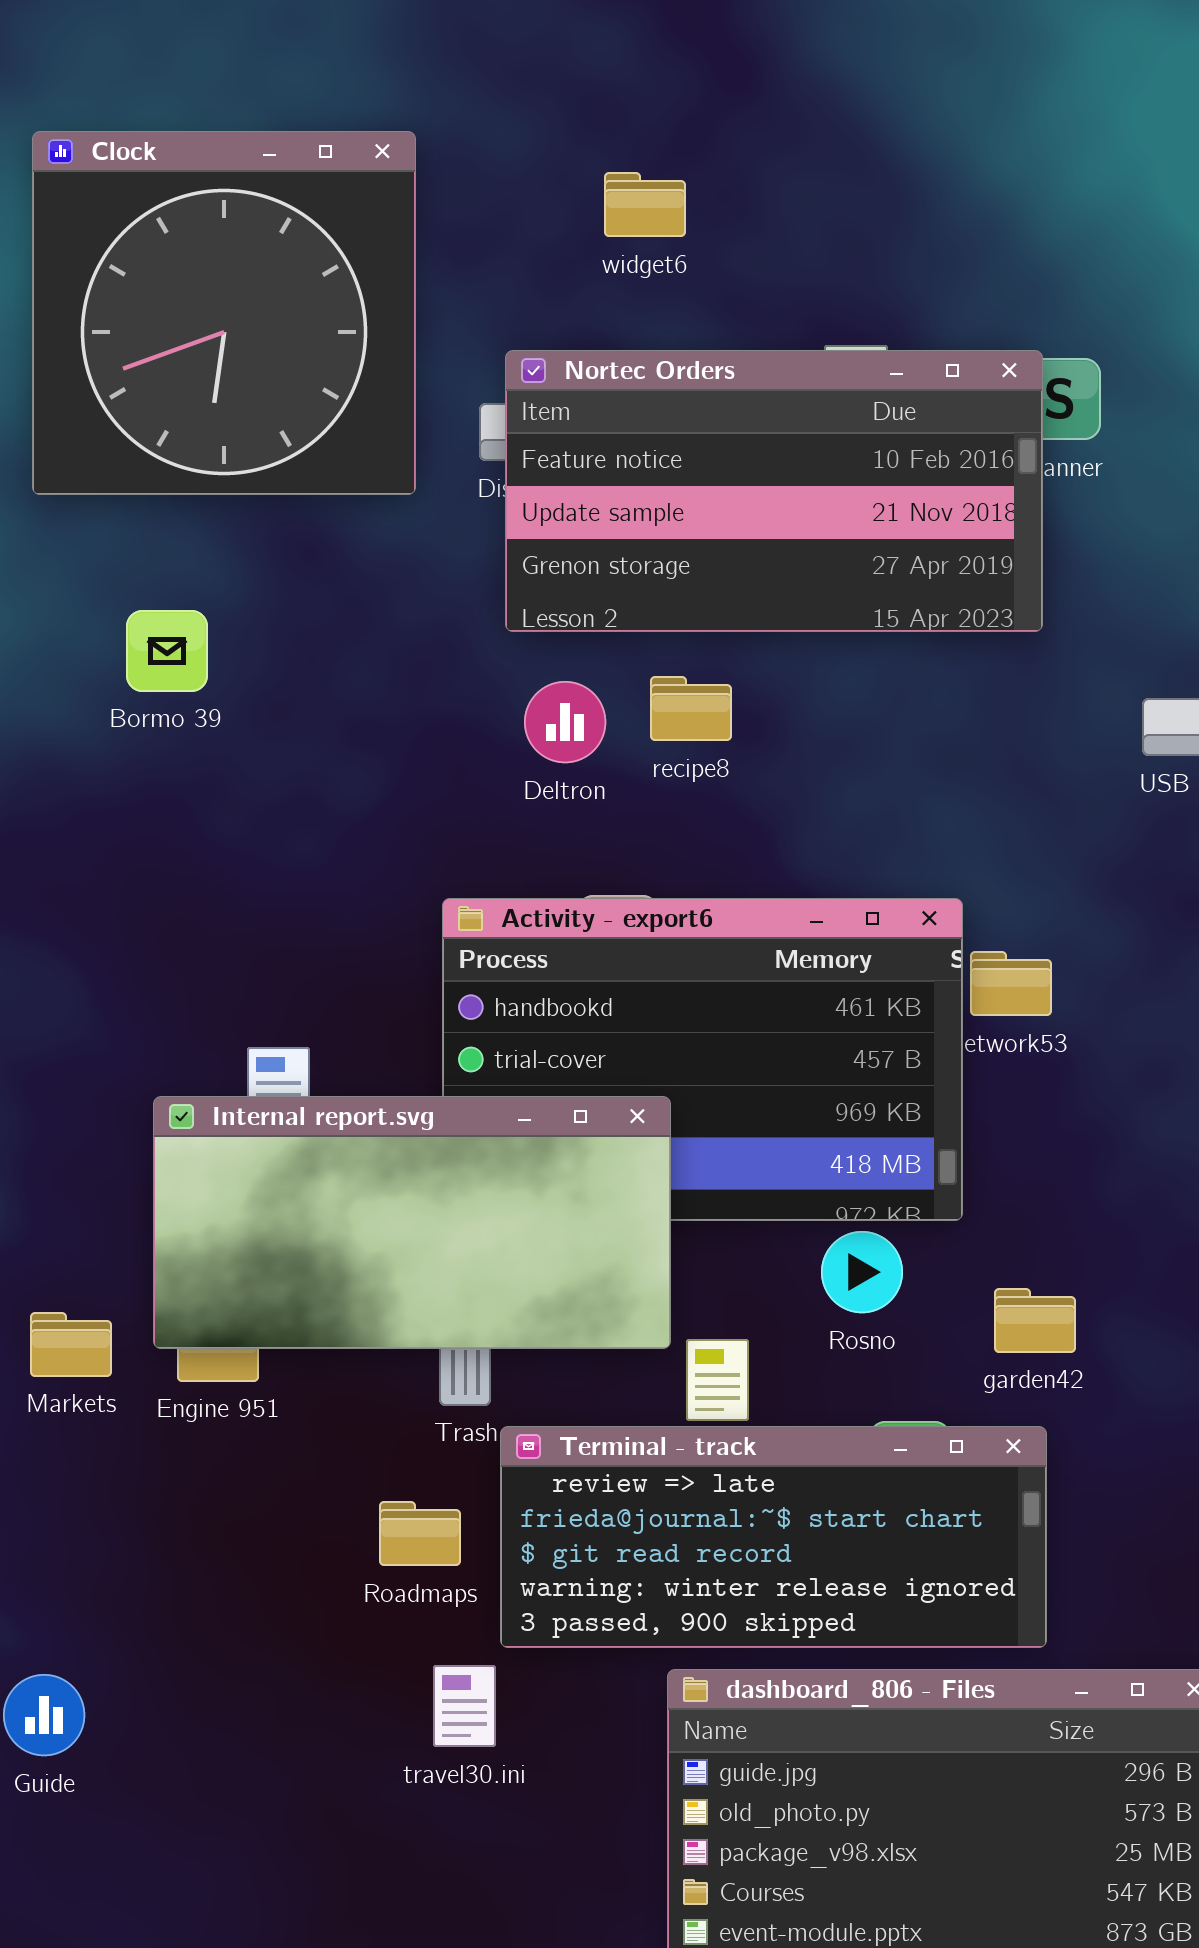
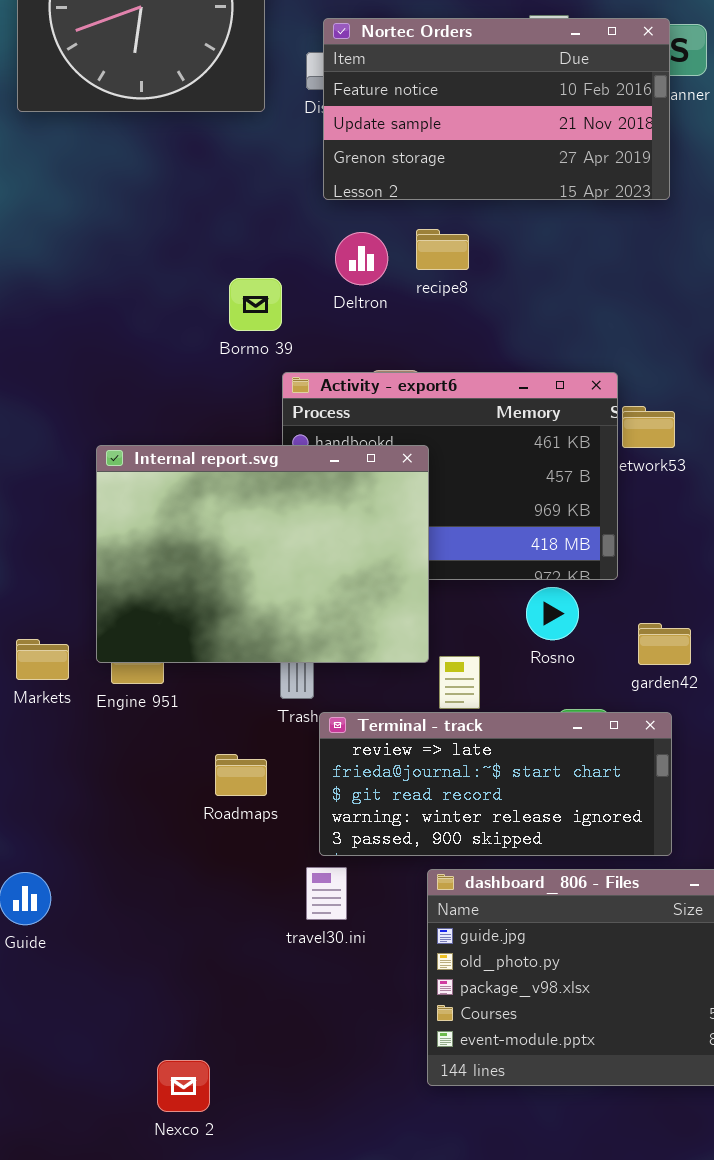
Bormo 39: [126,610,208,692] -> [229,278,282,331], moved
Internal report.svg: [153,1096,671,1349] -> [96,445,429,663], resized
Roadmaps: [379,1501,461,1566] -> [215,754,267,796], moved
travel30.ini: [433,1665,496,1747] -> [306,867,347,920], moved

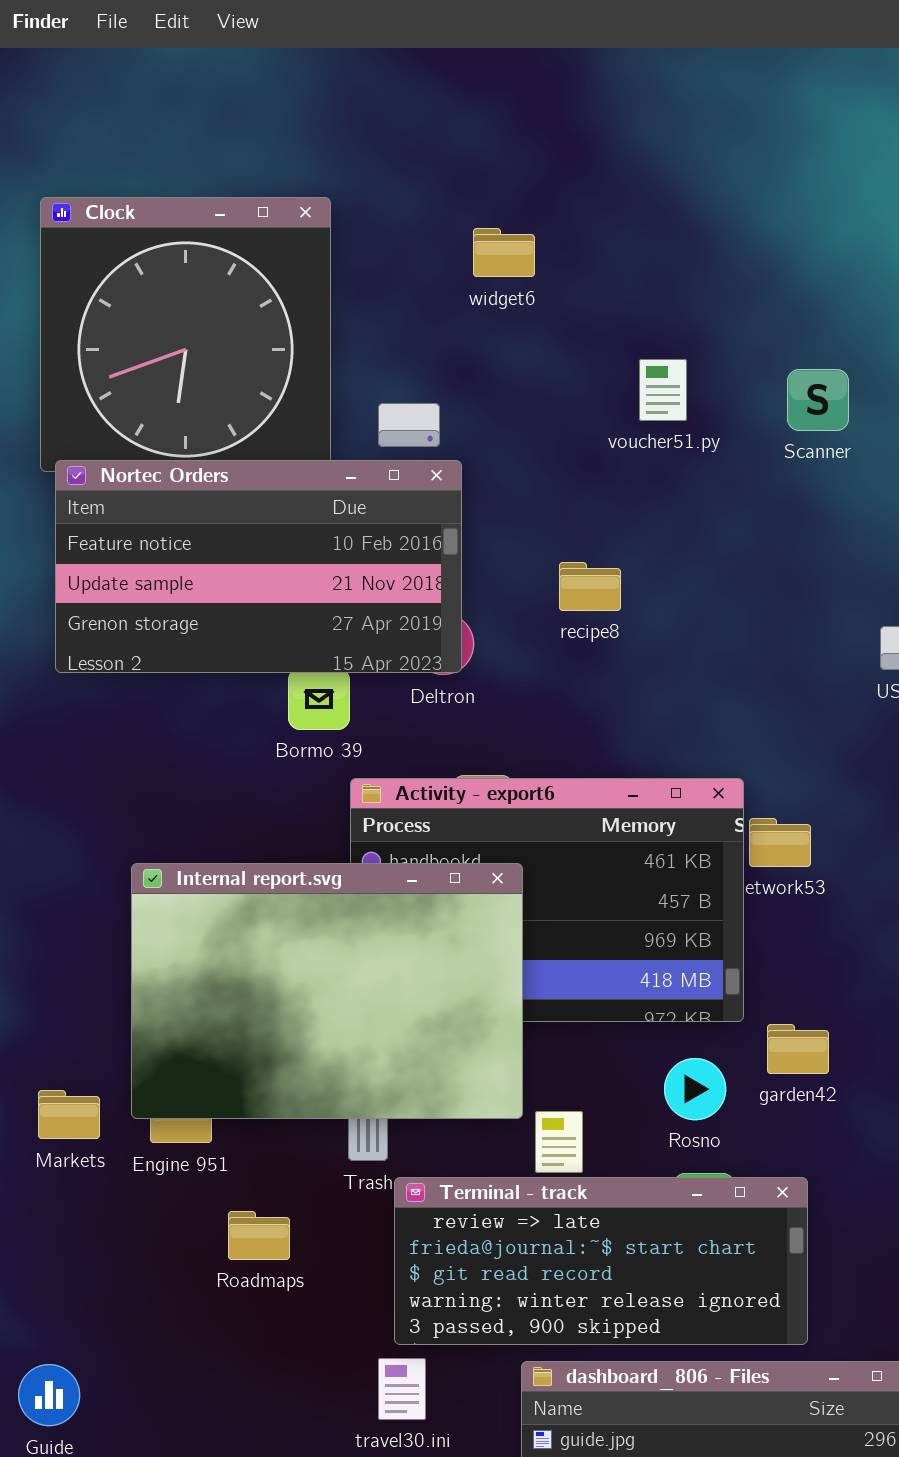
Nortec Orders: [323,18,670,200] -> [55,460,462,673], moved
recipe8: [416,229,469,270] -> [559,562,621,611], moved
Rosno: [526,587,579,640] -> [664,1058,726,1120], moved
garden42: [638,623,691,665] -> [767,1024,829,1074], moved
Roadmaps: [215,754,267,796] -> [228,1211,290,1260], moved

